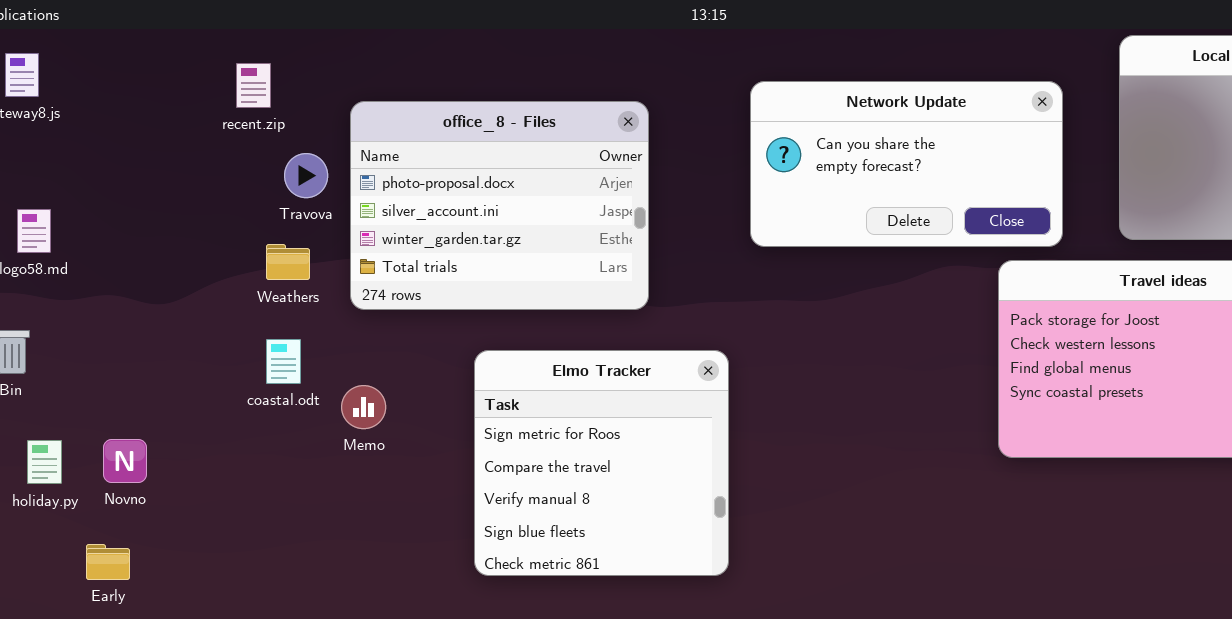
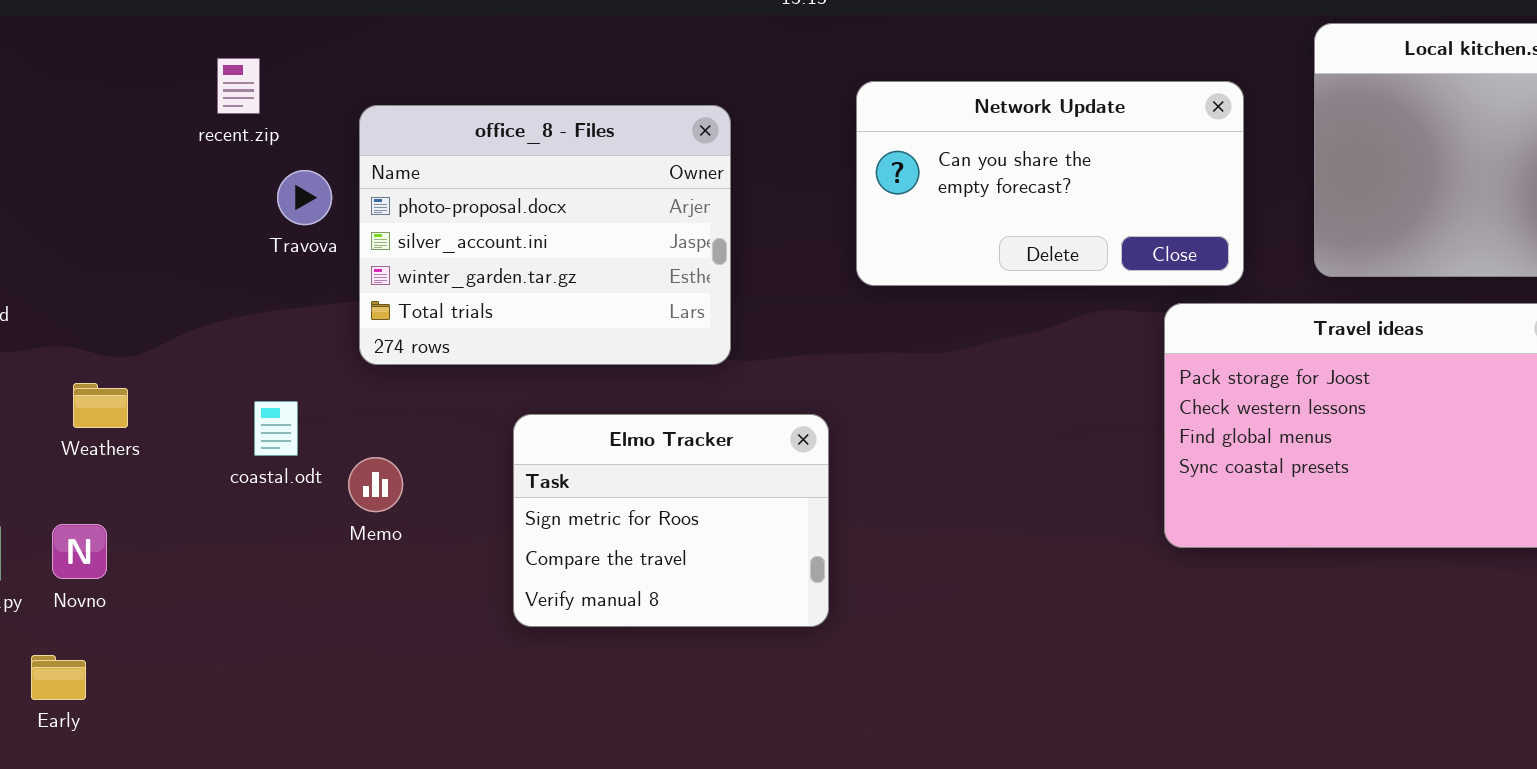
Weathers: [266,244,310,280] -> [73,383,128,428], moved
Elmo Tracker: [474,350,729,576] -> [513,414,829,627], resized

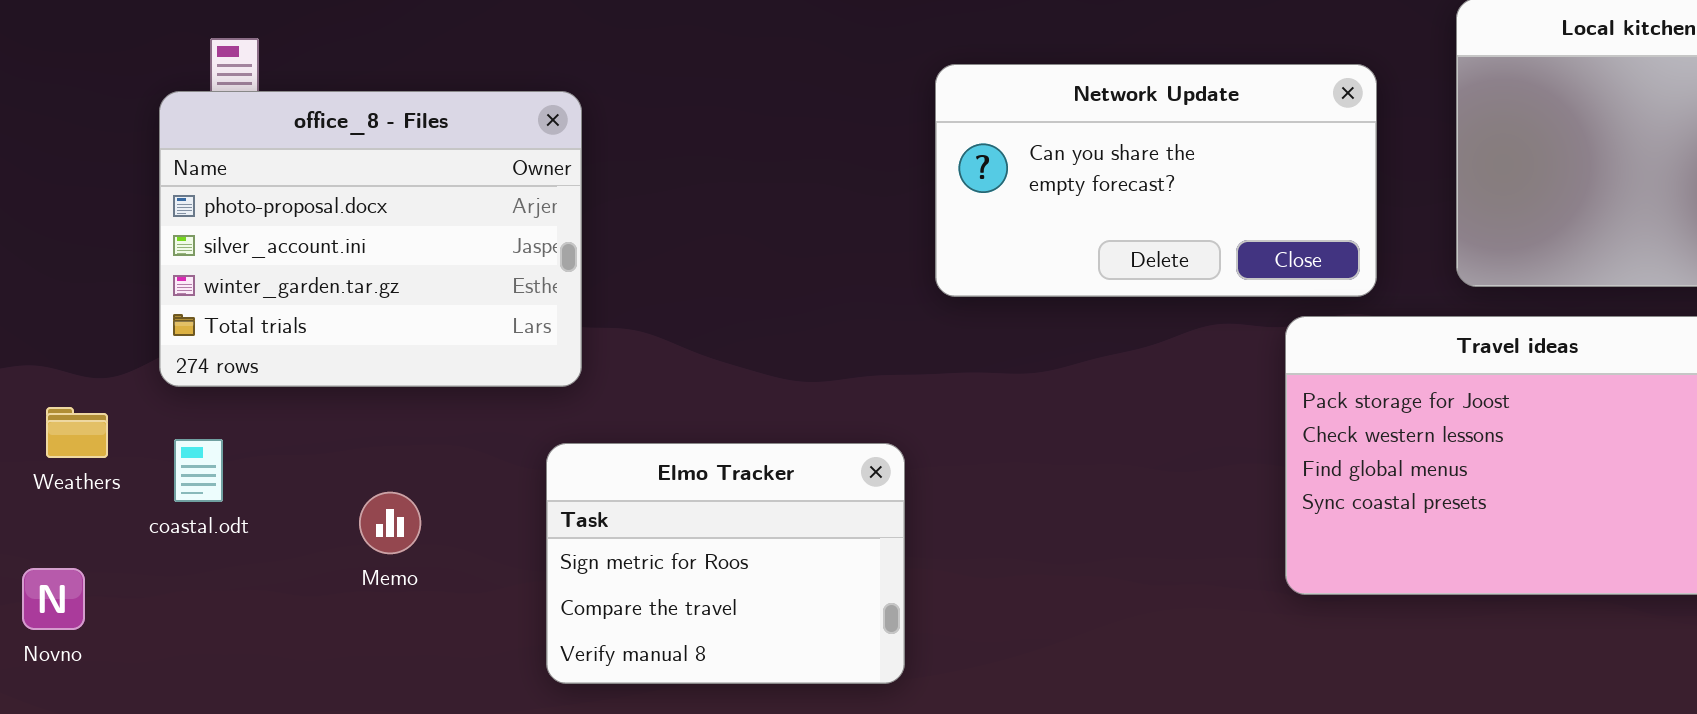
office_8 - Files: [359,105,731,365] -> [159,91,582,387], moved
coastal.odt: [254,401,298,456] -> [174,439,223,502], moved

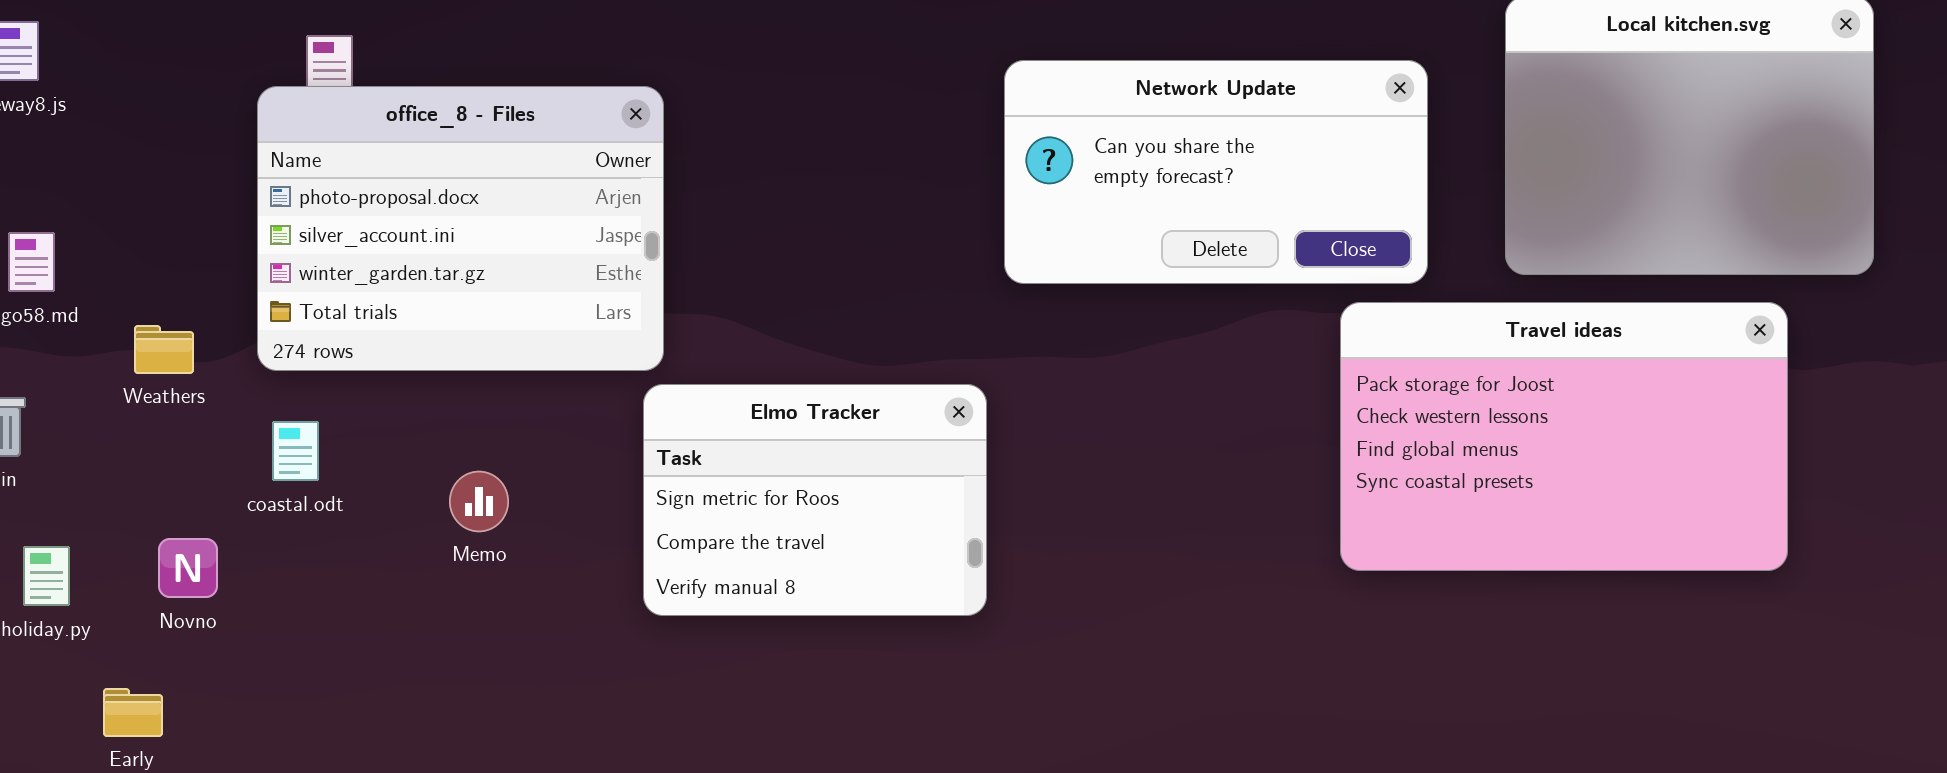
Weathers: [46,407,108,458] -> [134,325,194,374], moved
Elmo Tracker: [546,443,905,684] -> [643,384,987,616], moved
Novno: [22,568,85,630] -> [158,538,218,598], moved

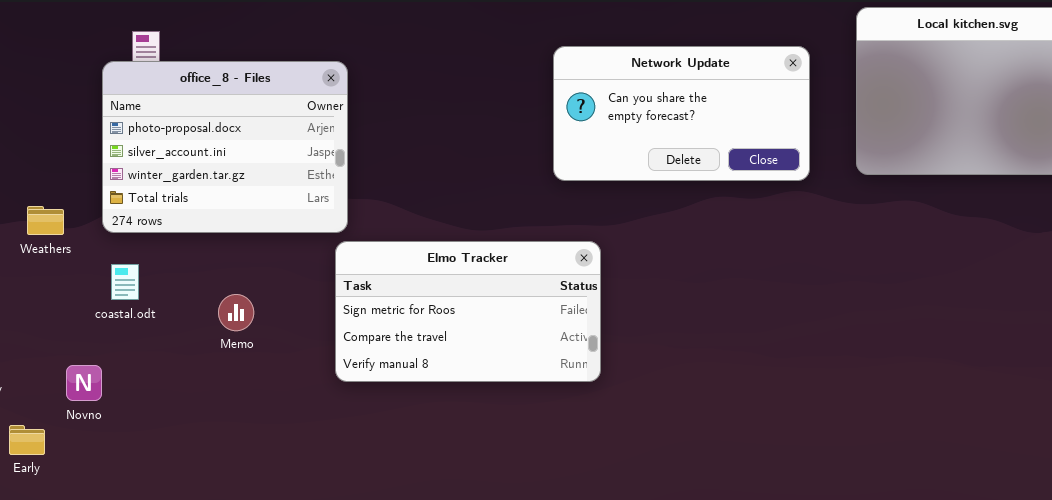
Travel ideas: [1340,302,1788,571] -> none, closed
Elmo Tracker: [643,384,987,616] -> [335,241,601,382], resized
Novno: [158,538,218,598] -> [66,365,102,401], moved

